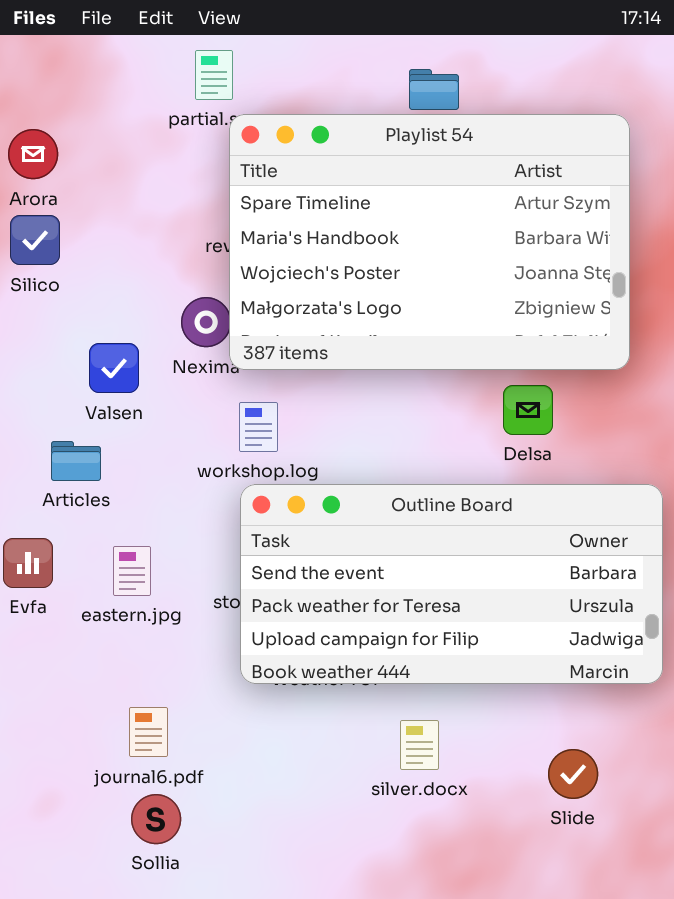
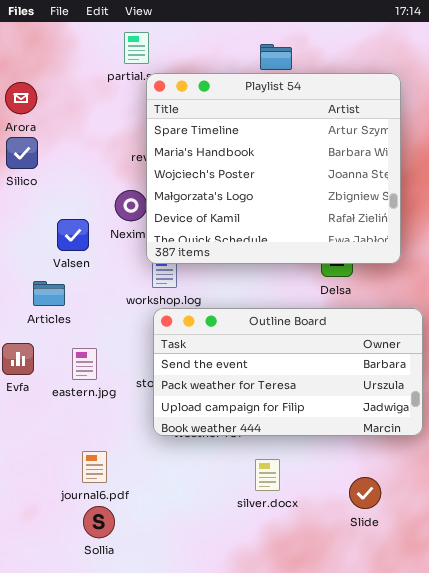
Playlist 54: [229,114,630,370] -> [146,73,401,264], resized

